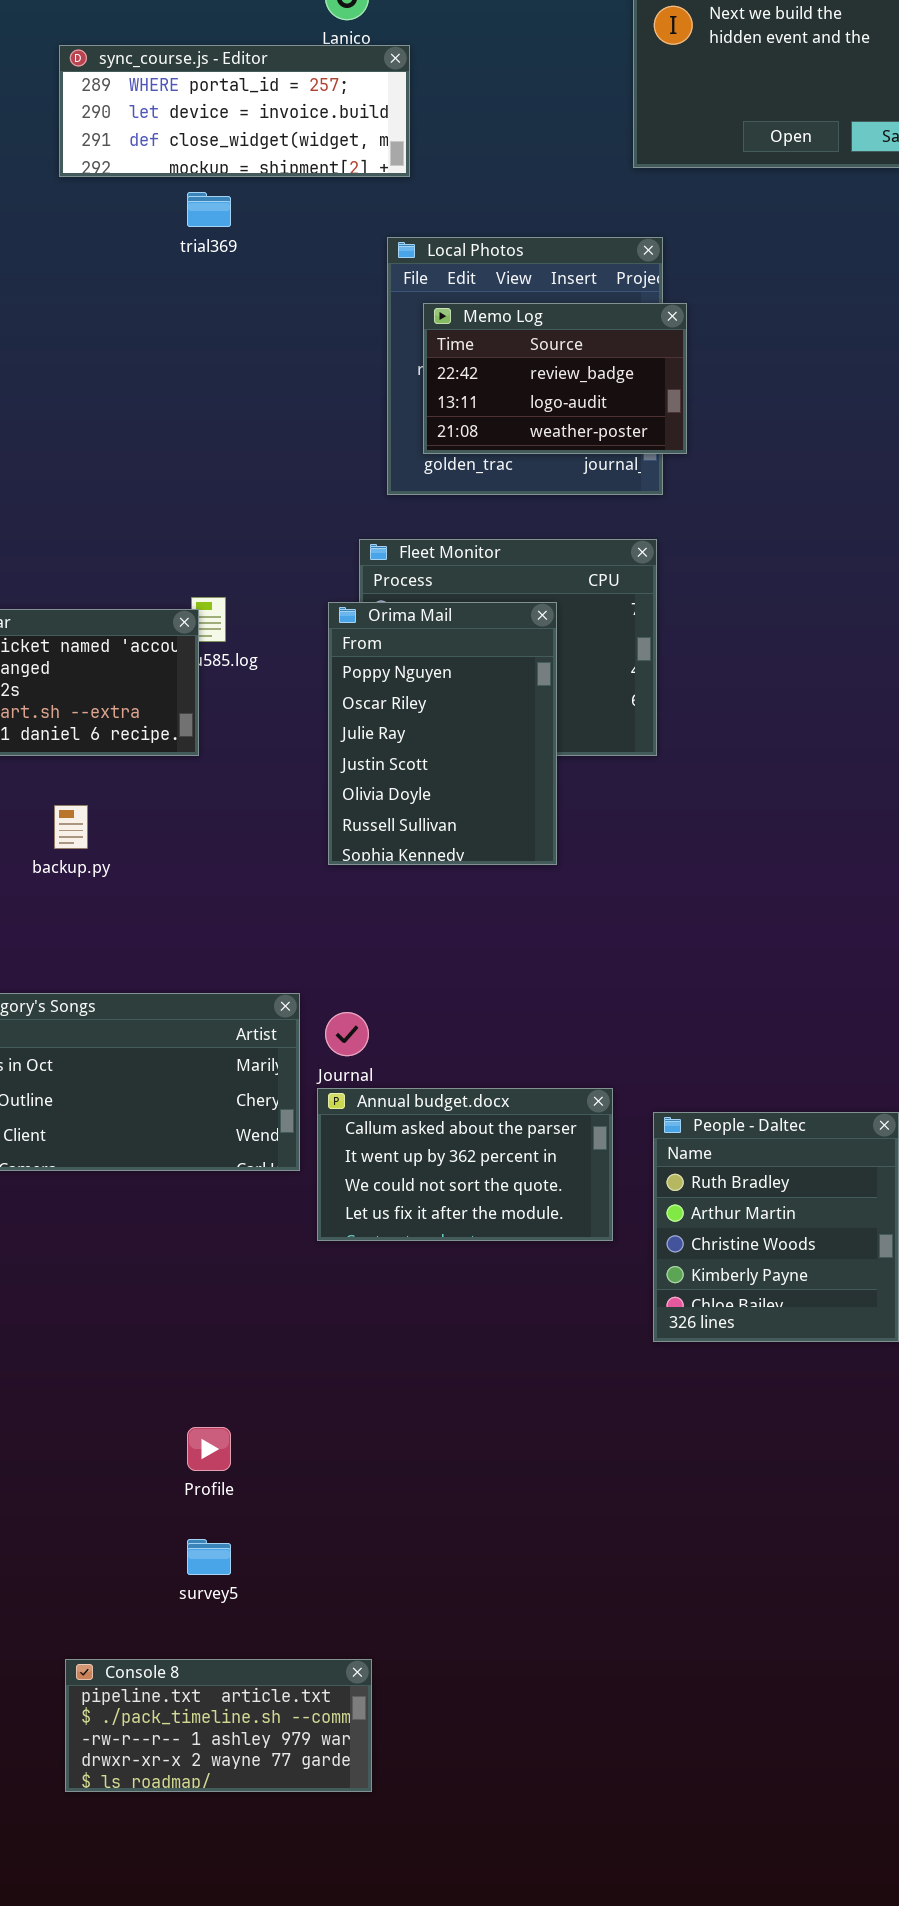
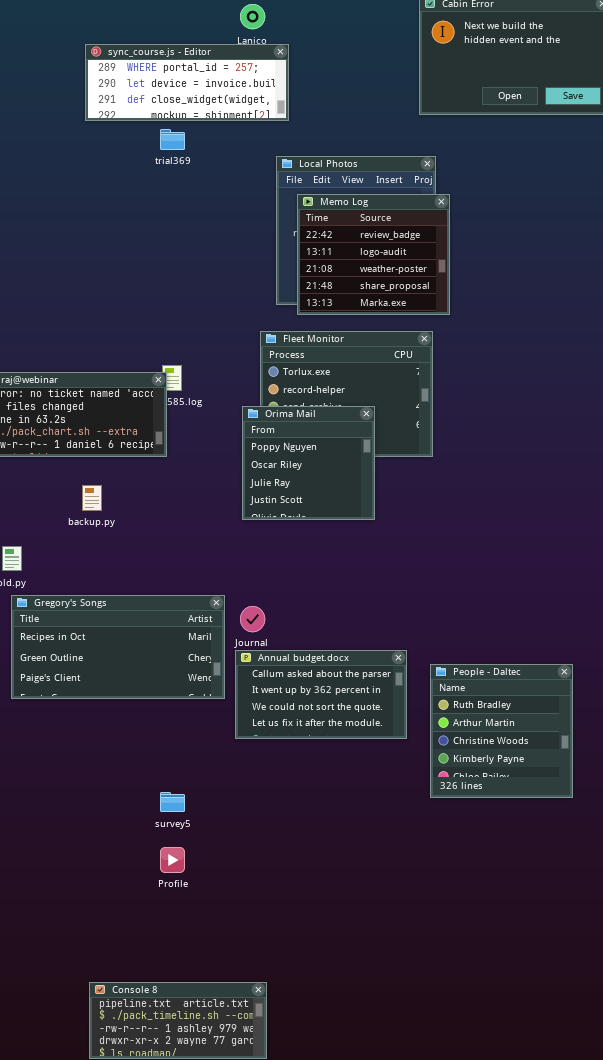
Memo Log: [423,303,687,454] -> [297,194,450,315], resized
Orima Mail: [328,602,557,865] -> [242,406,375,520], resized
survey5: [187,1539,231,1575] -> [160,792,185,812], moved

